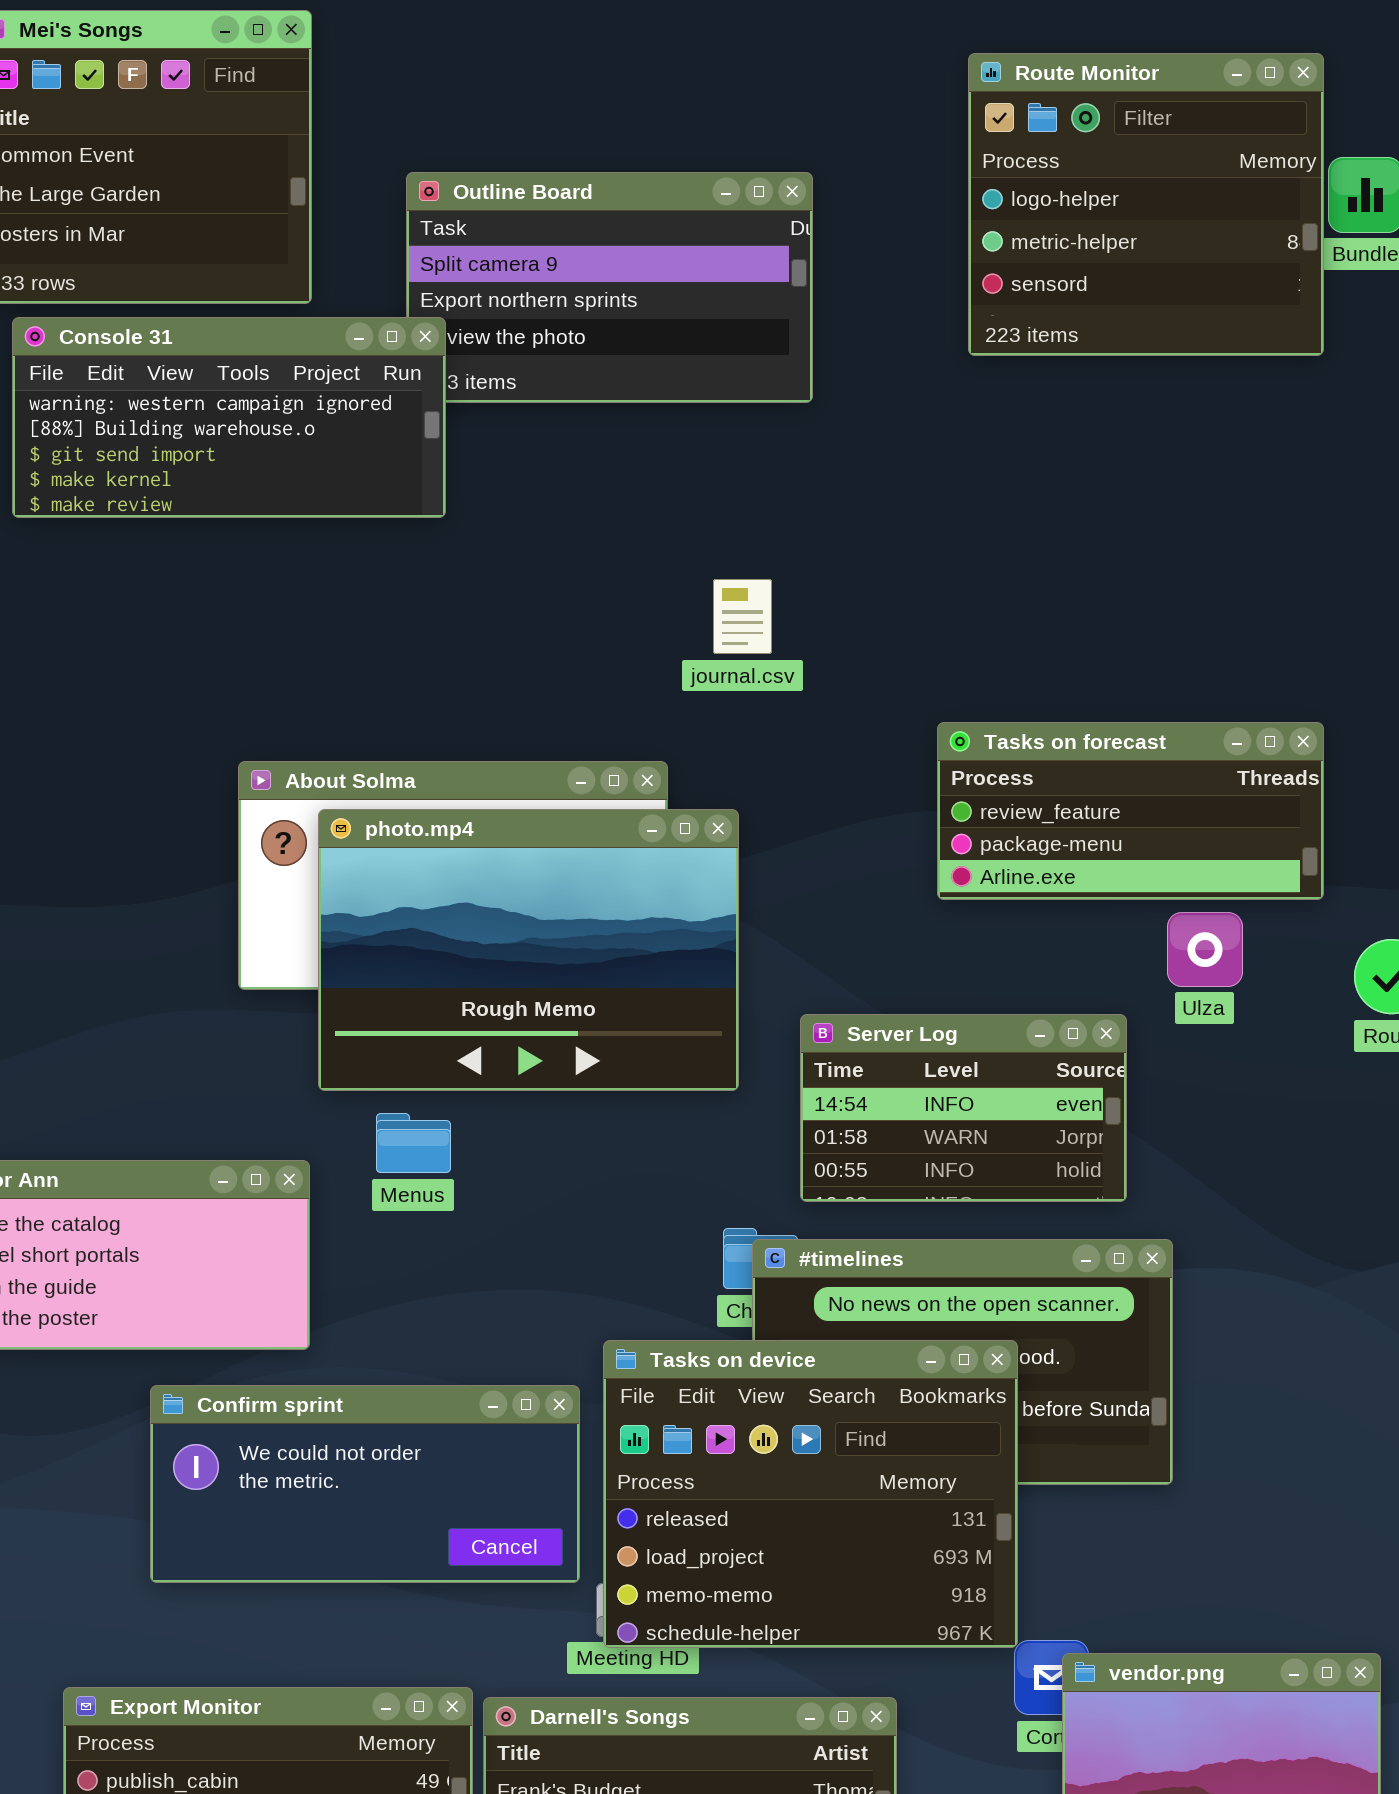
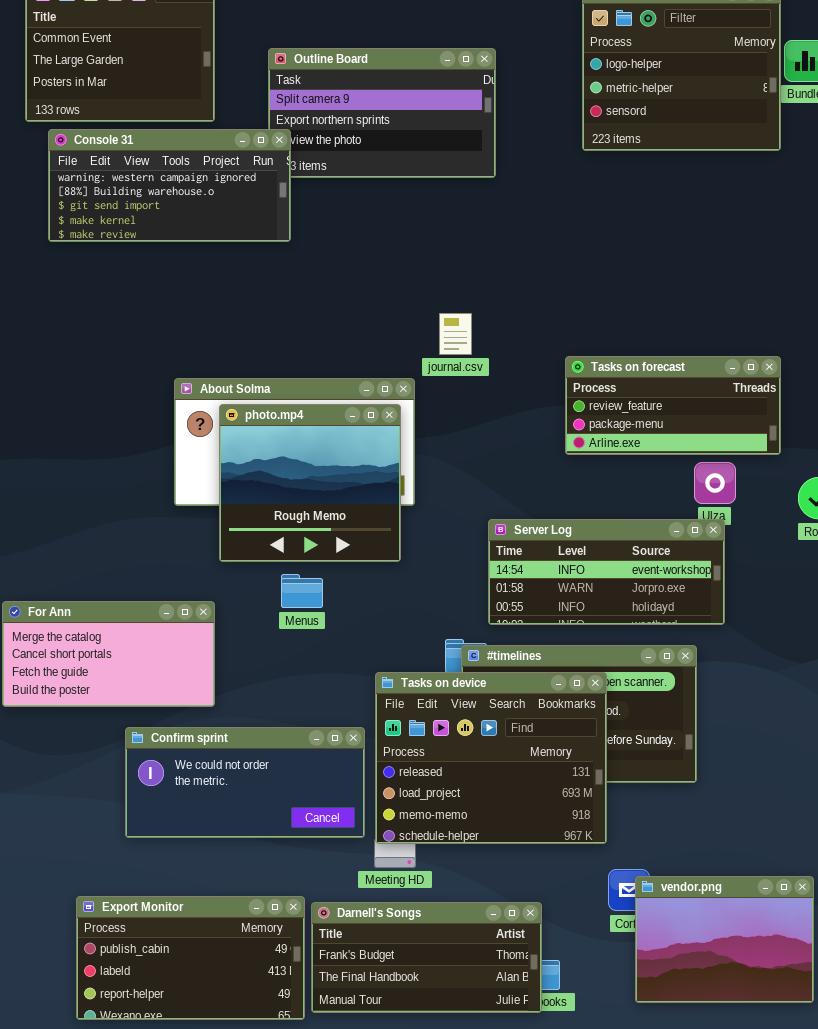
journal.csv: [713,579,772,654] -> [439,313,472,355], moved
photo.mp4: [318,809,739,1091] -> [219,404,401,562], resized
Server Log: [800,1014,1127,1202] -> [488,519,725,625], resized
Menus: [376,1113,451,1173] -> [281,574,323,608], moved
Tasks on device: [603,1340,1018,1648] -> [375,672,607,844], moved

